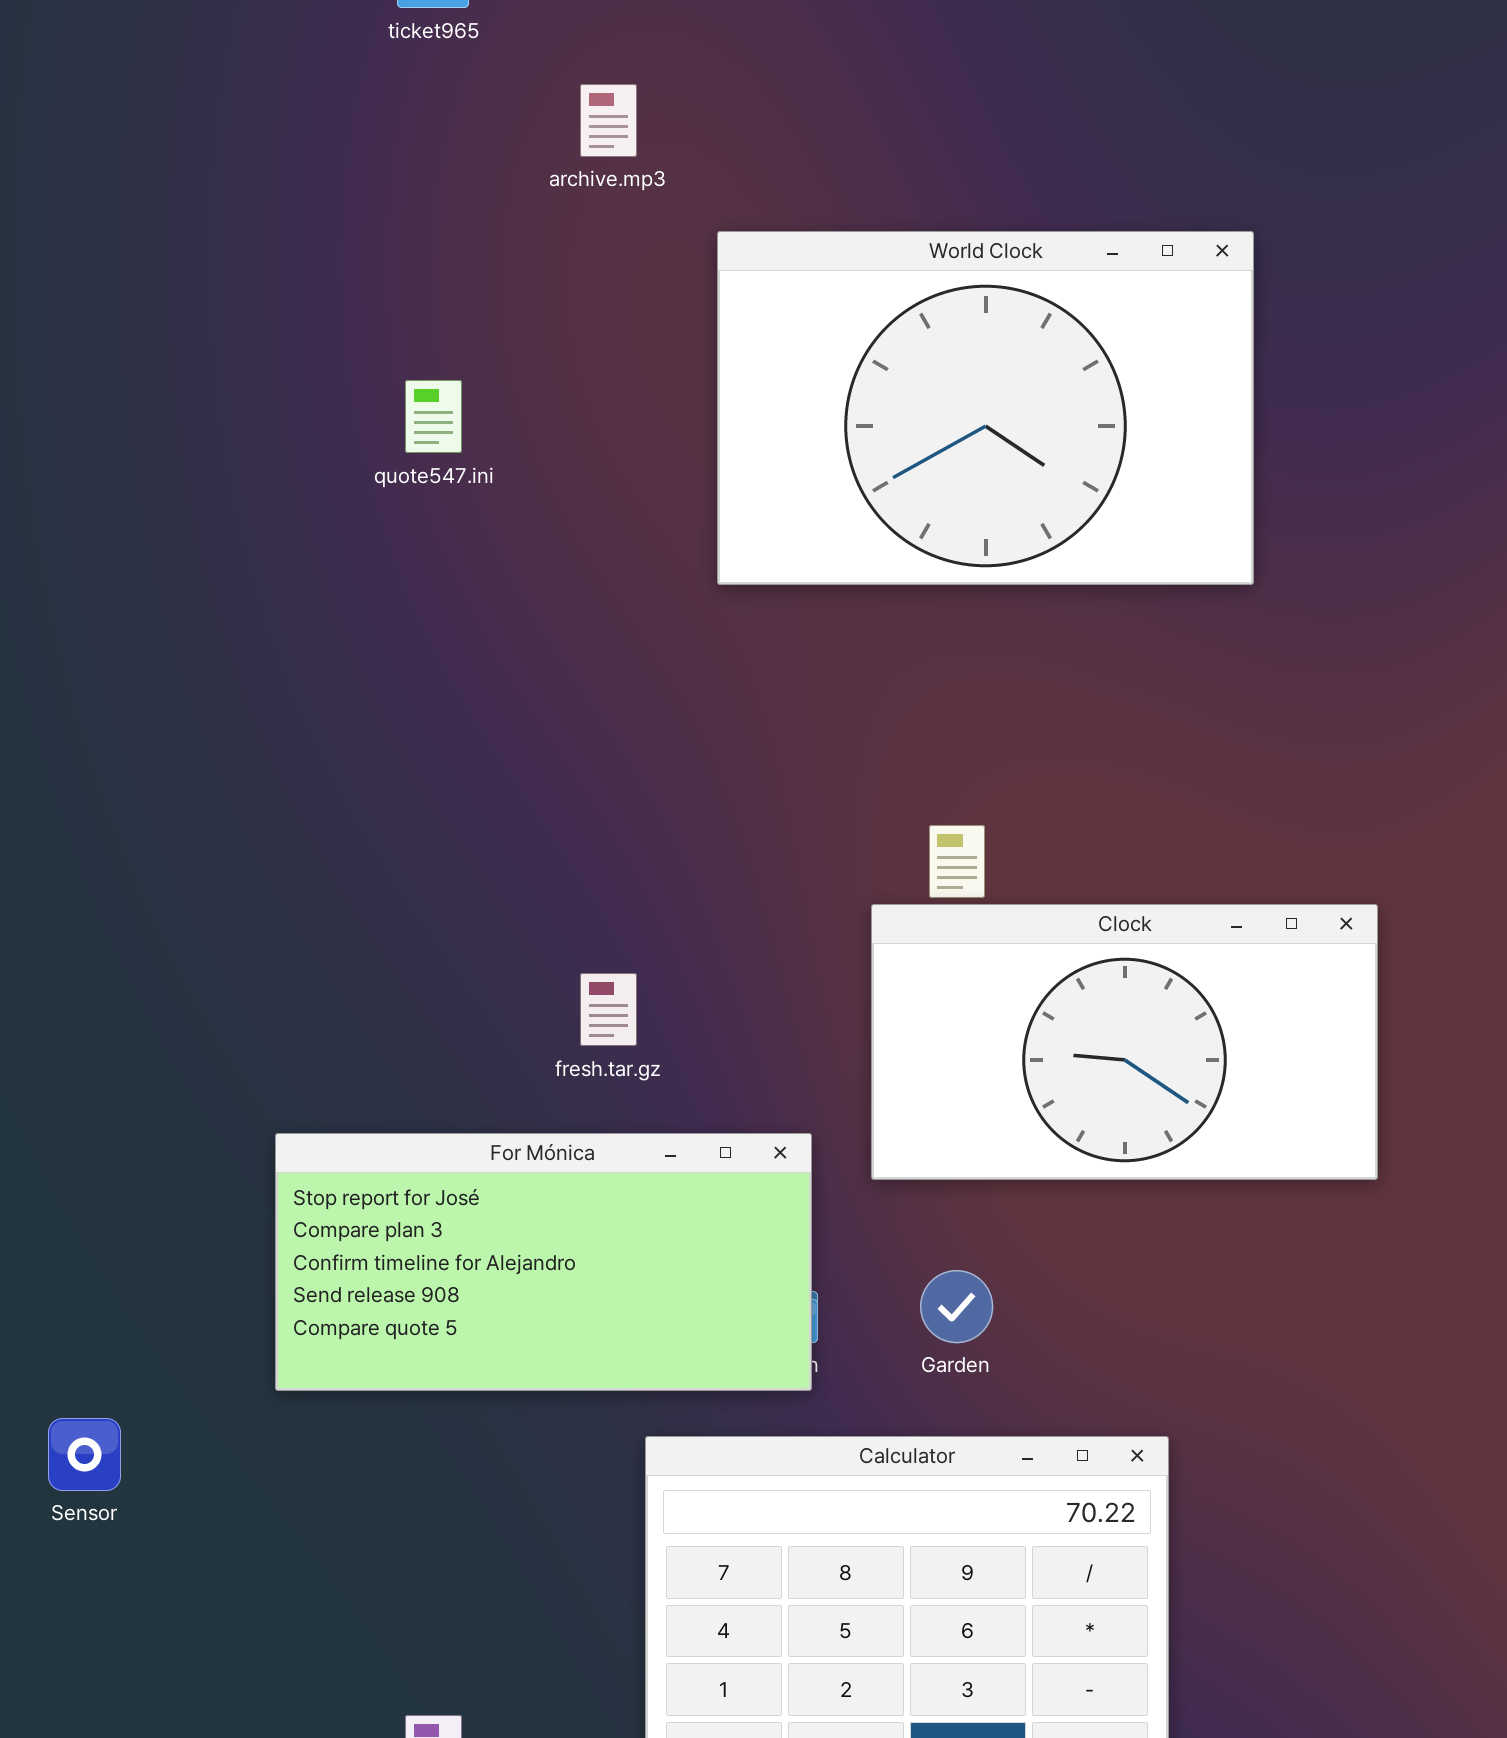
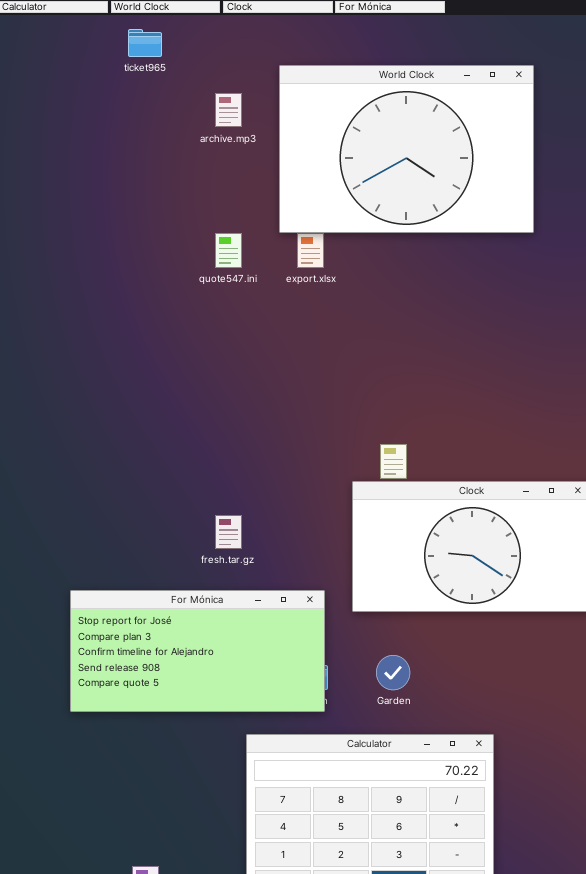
World Clock: [717,231,1254,585] -> [279,65,534,233], moved
quote547.ini: [405,380,462,453] -> [215,233,242,268], moved

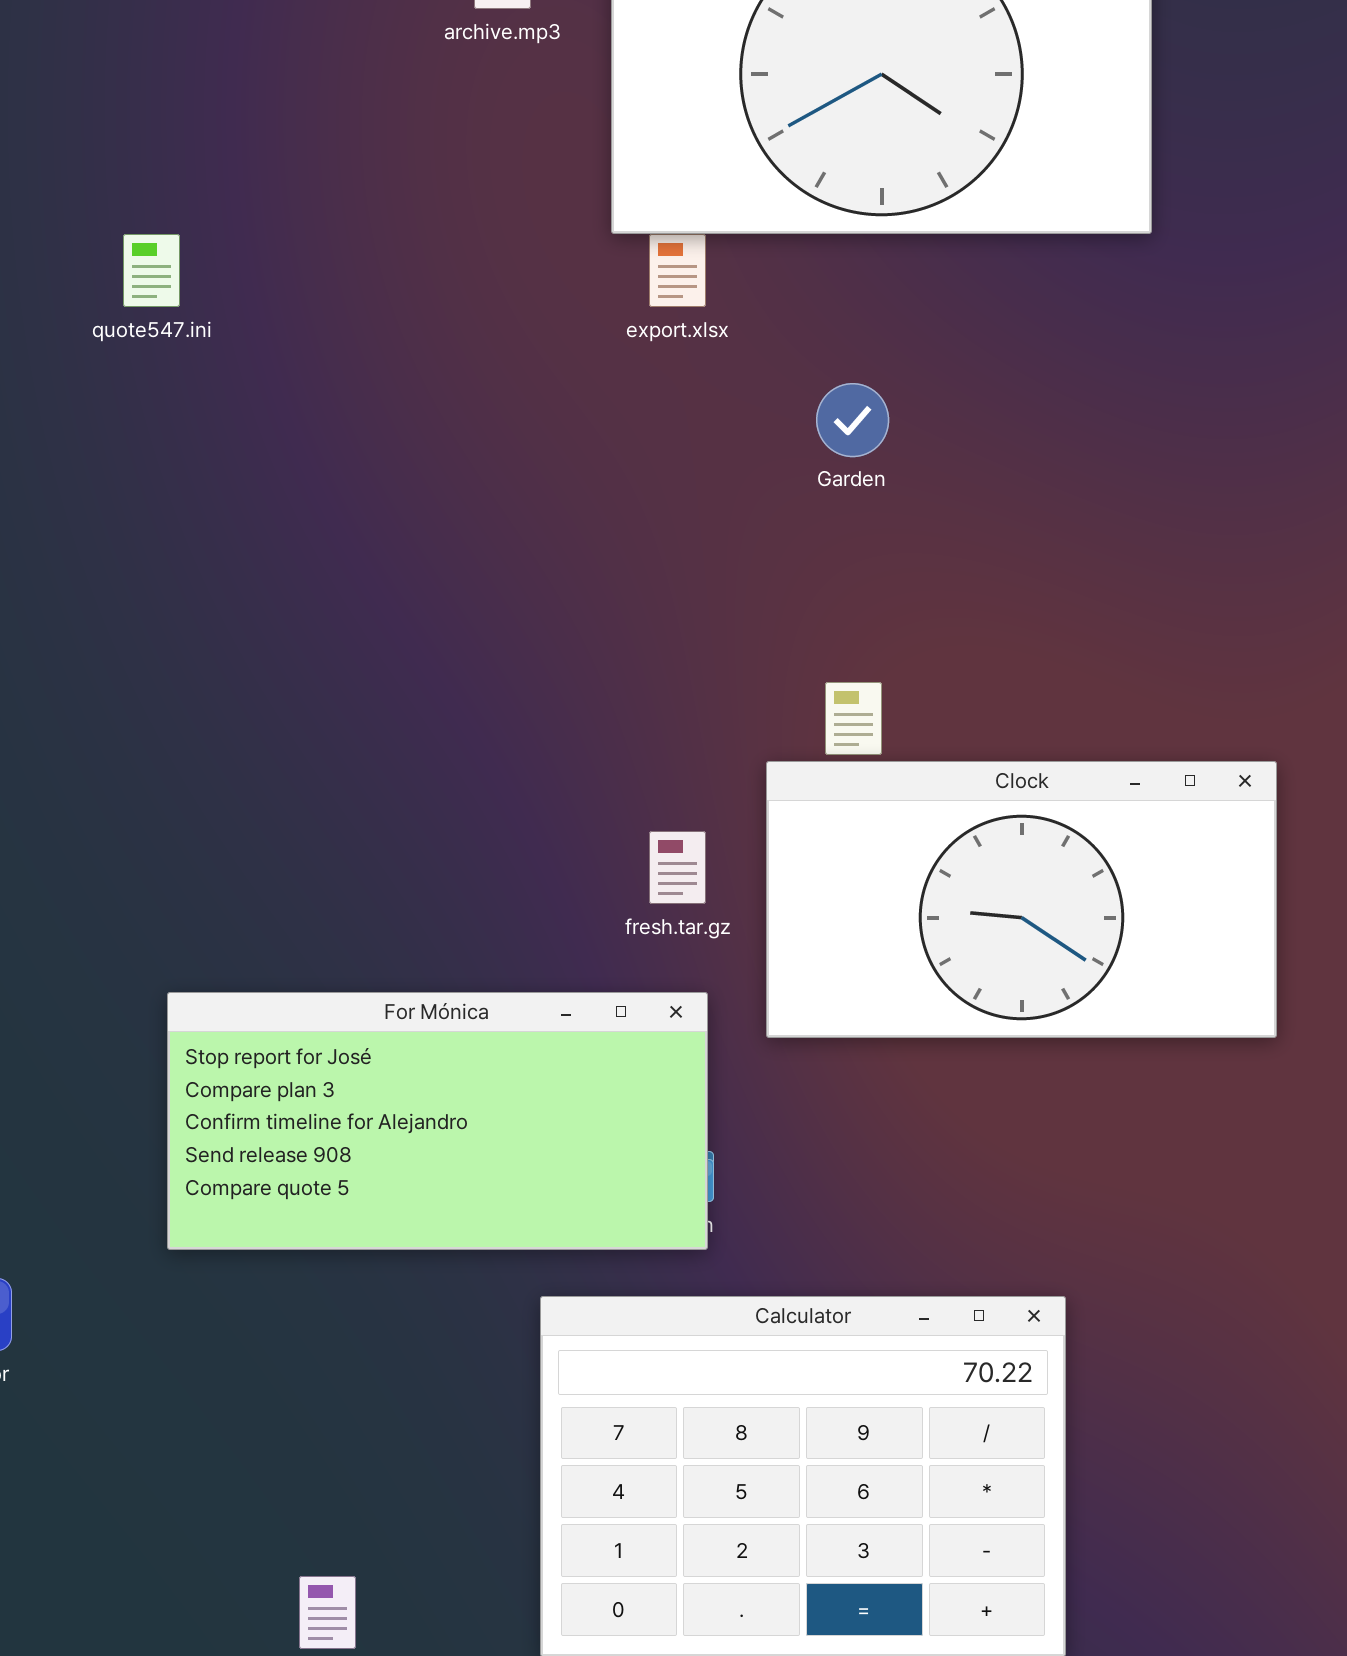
quote547.ini: [215,233,242,268] -> [123,234,180,307], moved
fresh.tar.gz: [215,515,242,549] -> [649,831,706,904], moved
Garden: [376,655,410,690] -> [816,383,889,457], moved

